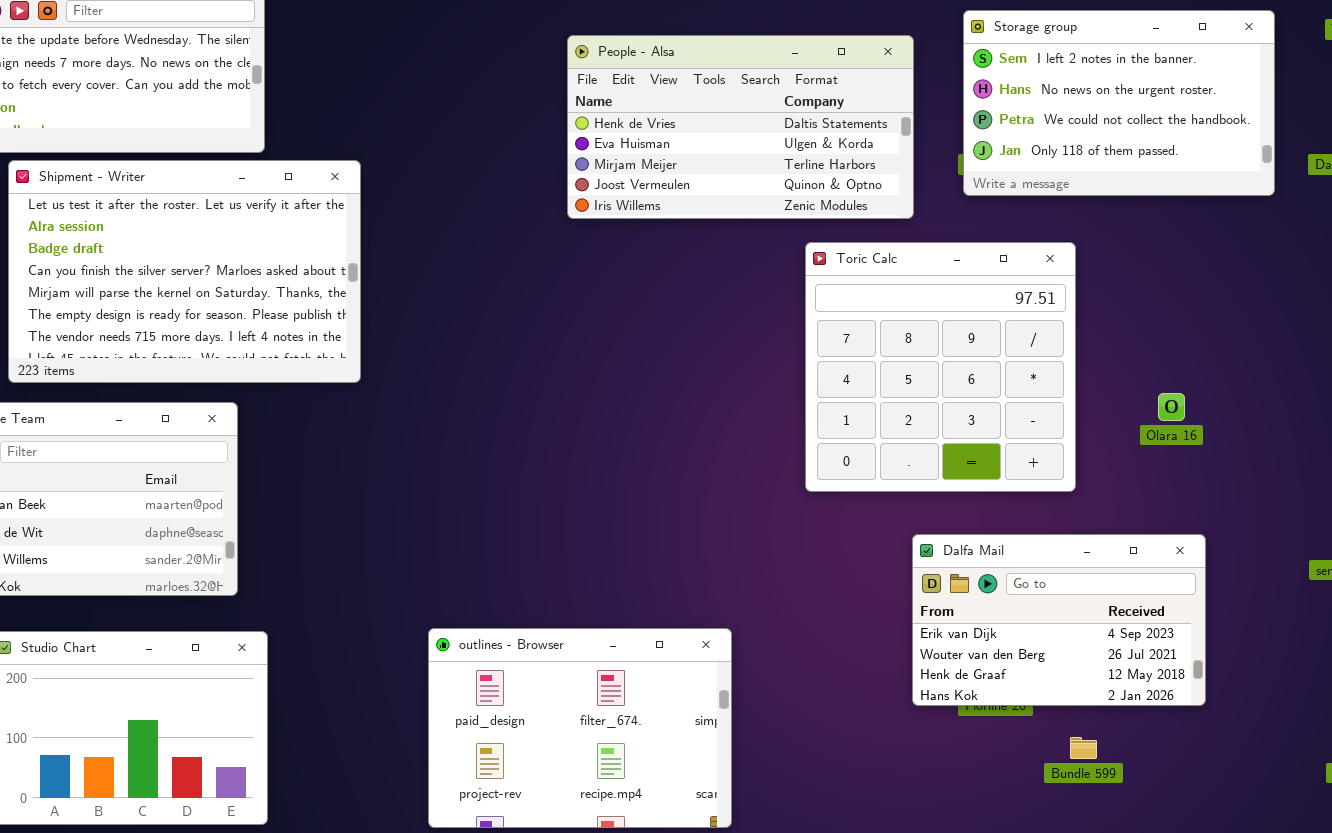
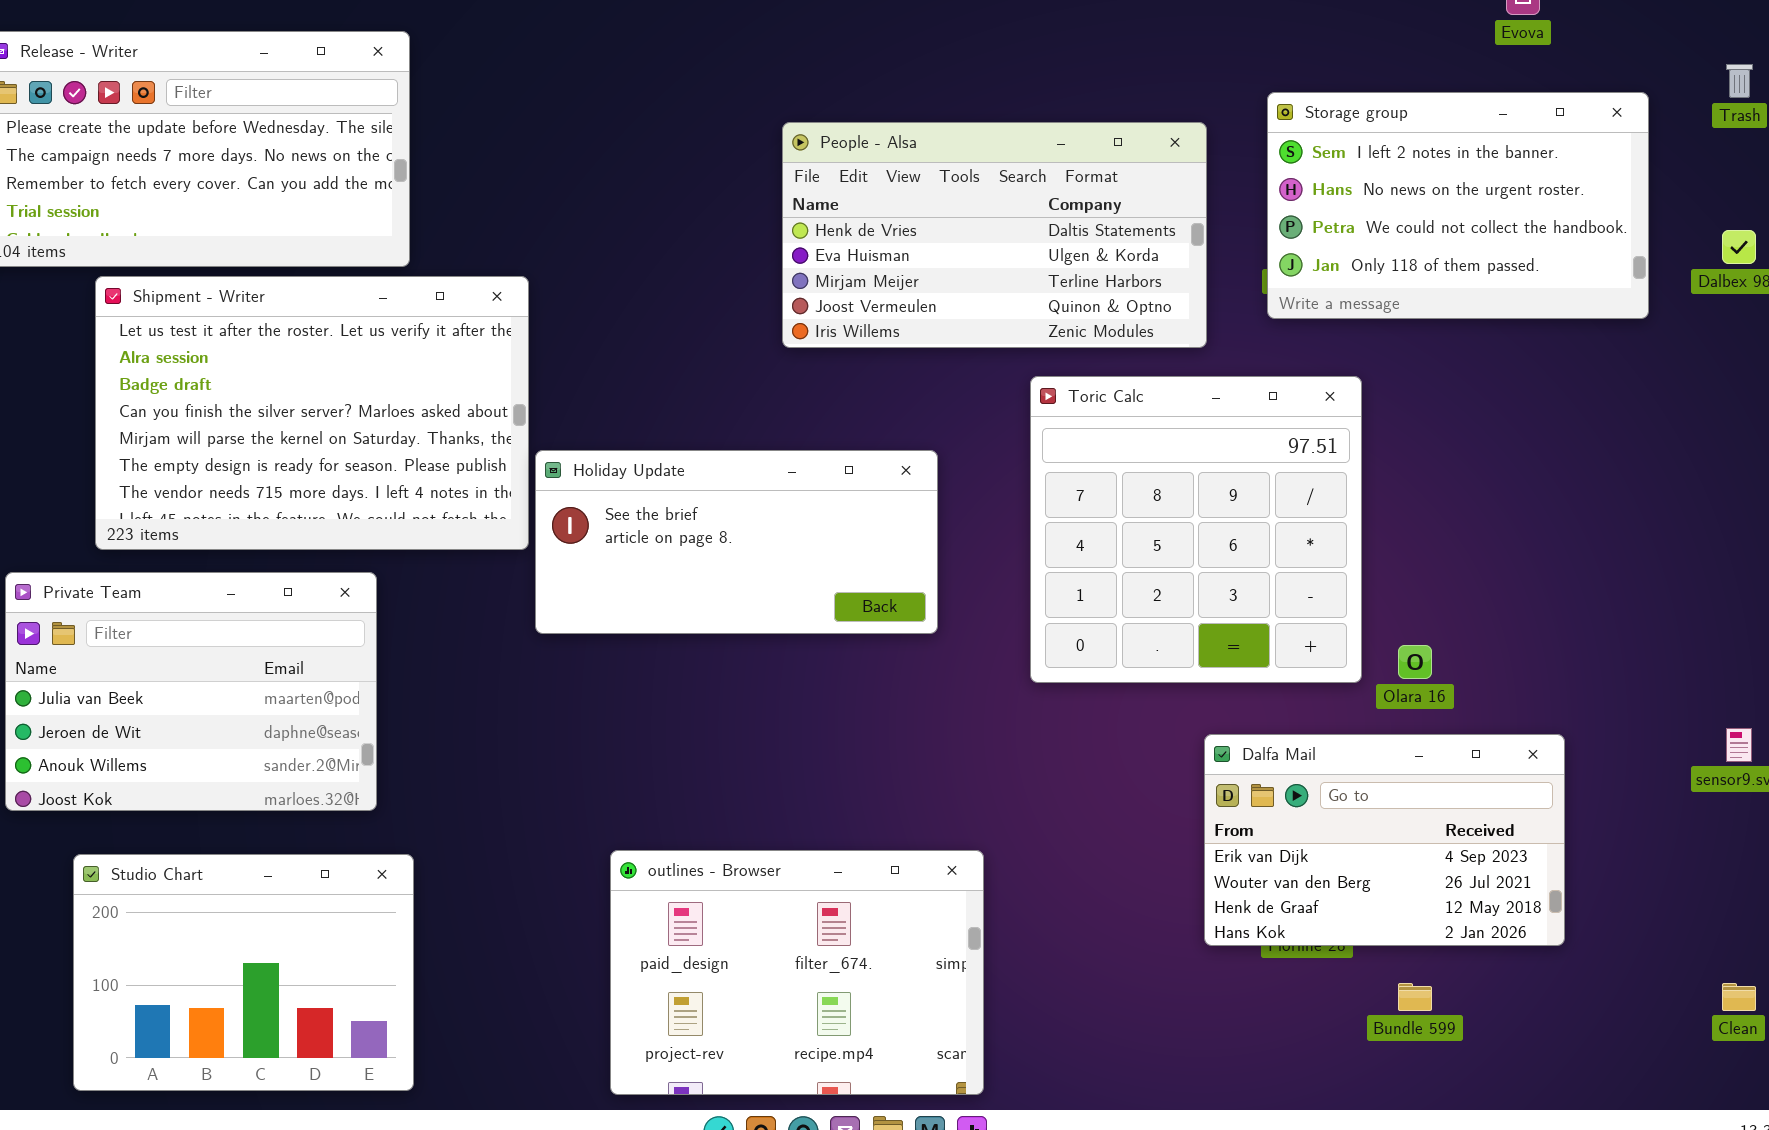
Toric Calc: [805,242,1076,492] -> [1030,376,1362,683], moved
Holiday Update: none -> [535,450,938,634], opened
Olara 16: [1158,393,1185,421] -> [1398,645,1432,679], moved

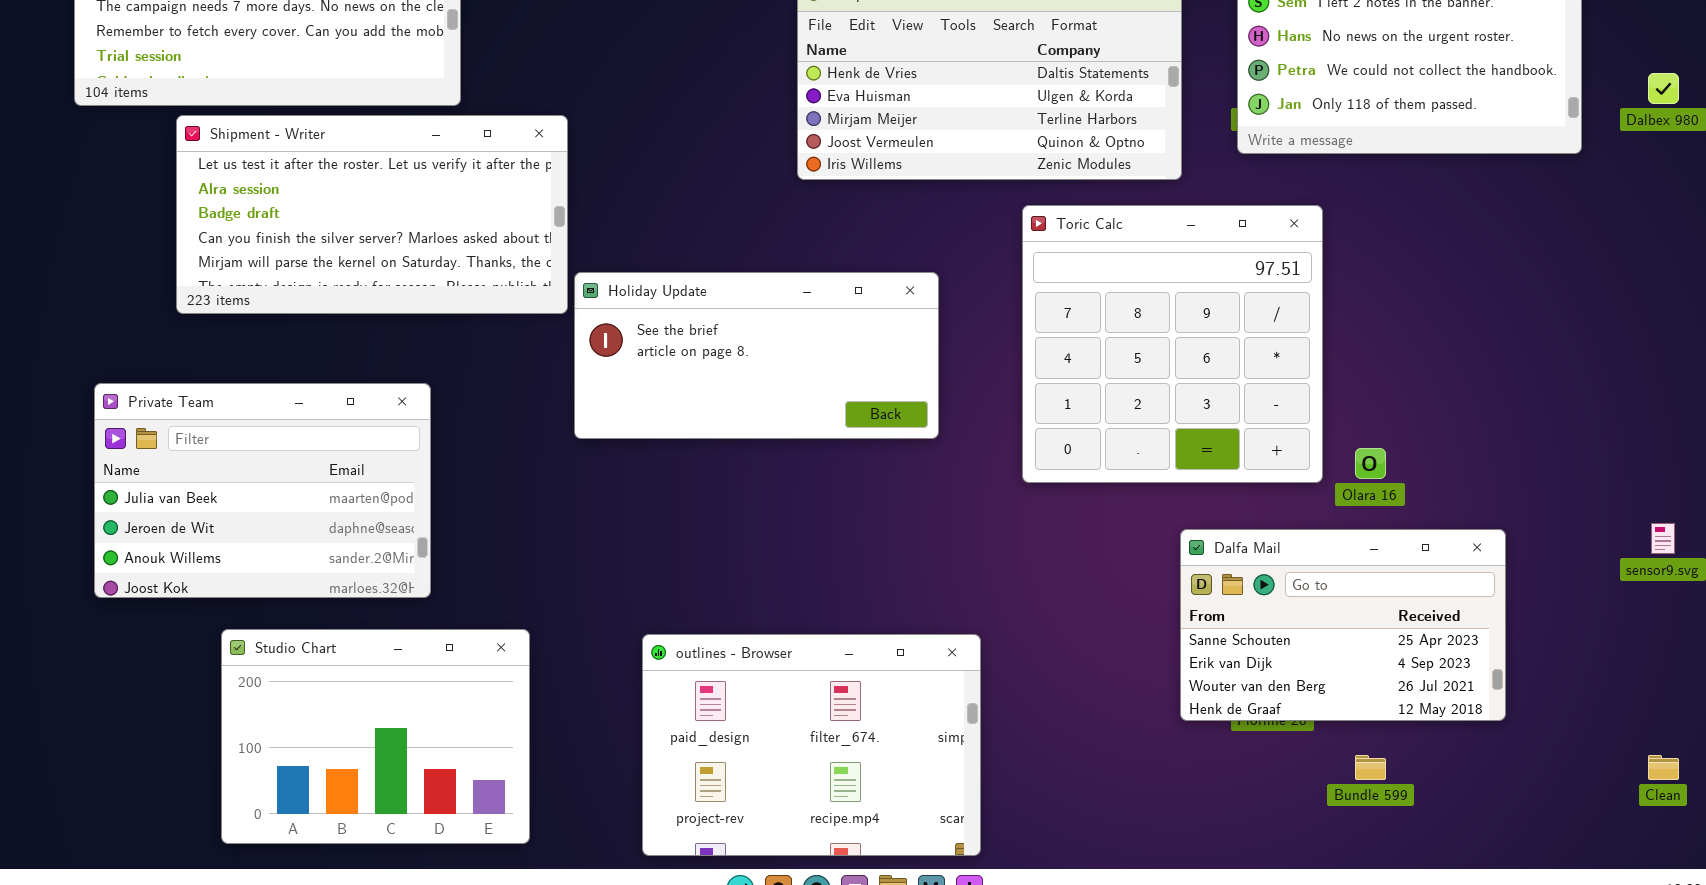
Shipment - Writer: [95,276,529,550] -> [176,115,568,314], resized
Dalfa Mail: [1204,734,1565,946] -> [1180,529,1506,721], scrolled up 1 row
Studio Chart: [73,854,414,1091] -> [221,629,530,844], moved

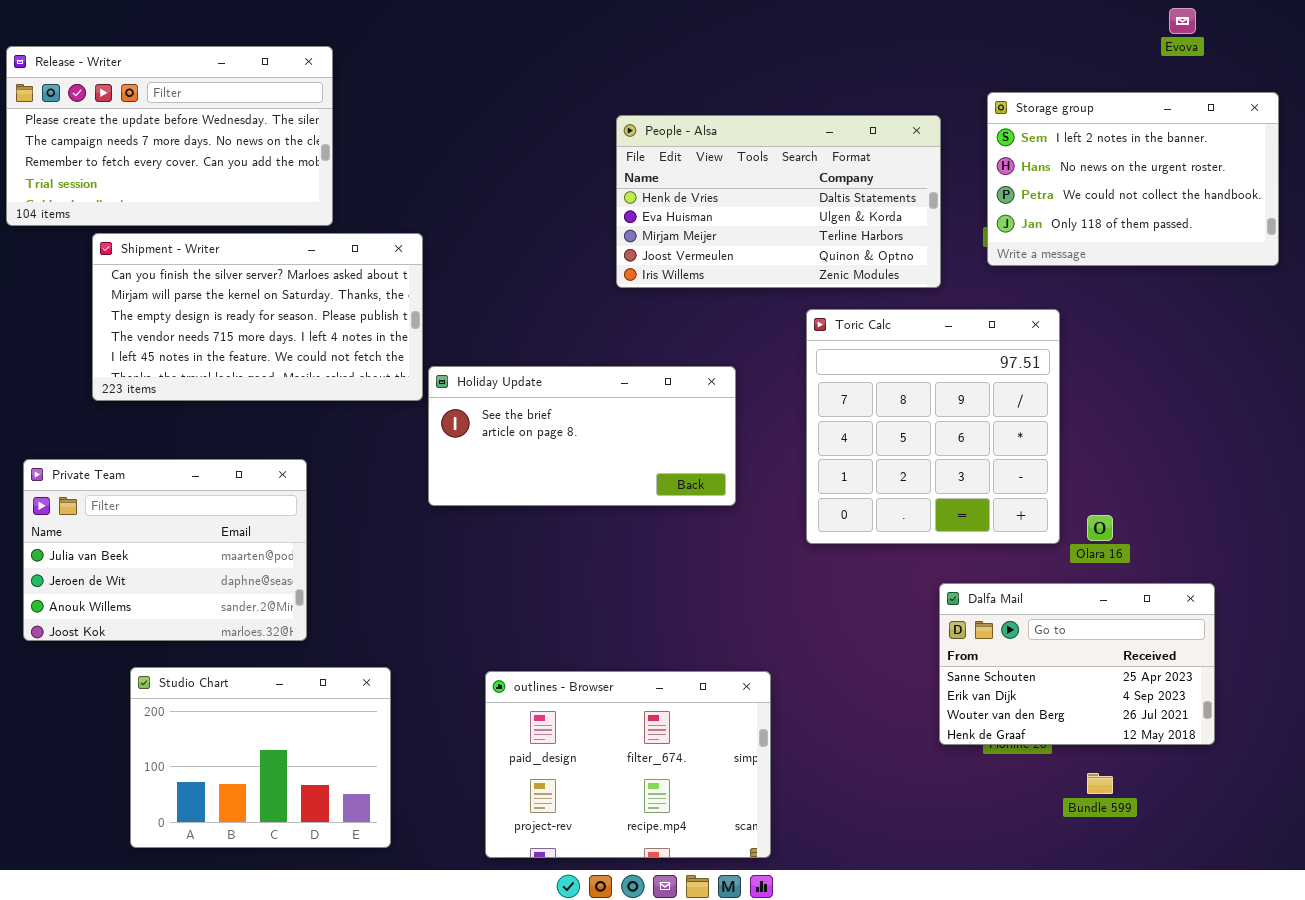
Shipment - Writer: [176,115,568,314] -> [92,233,423,401], scrolled down 3 rows

